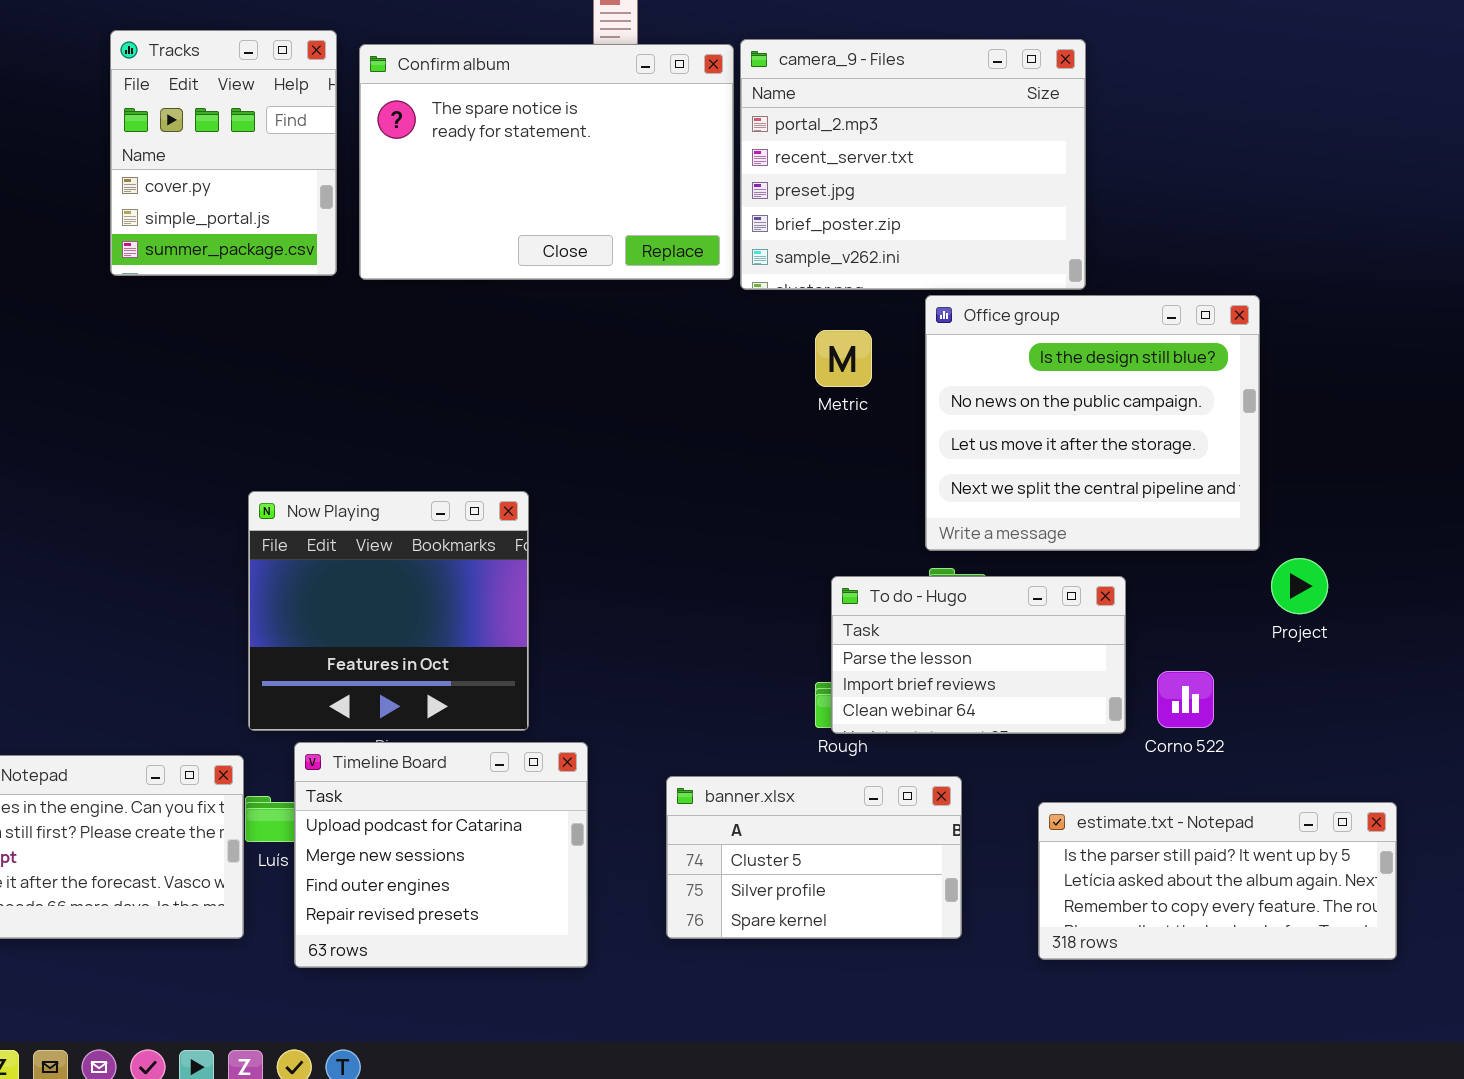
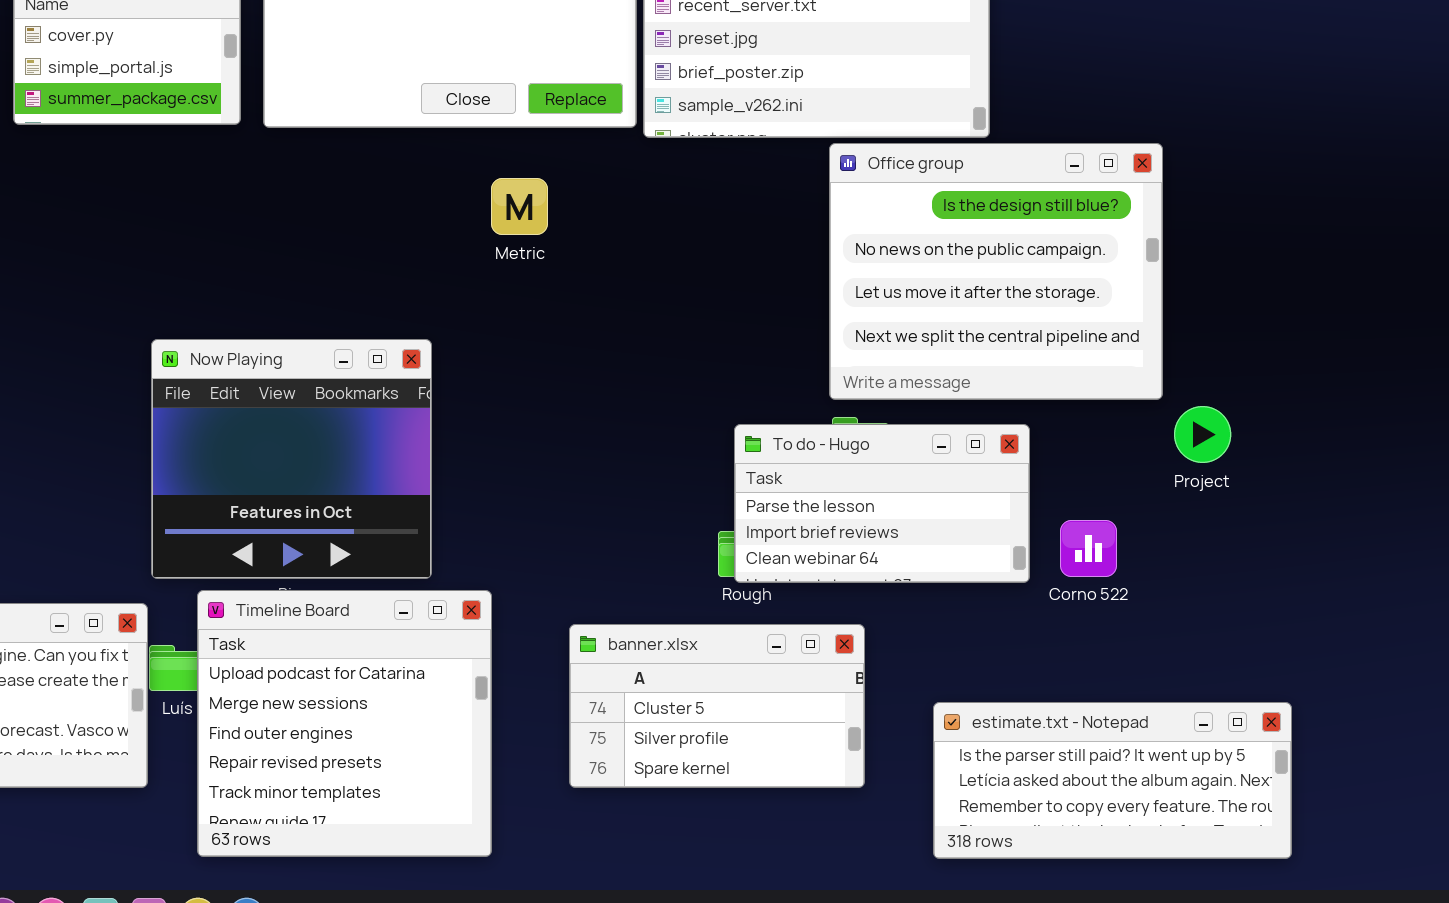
Metric: [815,330,872,387] -> [491,178,548,235], moved
Timeline Board: [294,742,588,968] -> [197,590,492,857], resized
estimate.txt - Notepad: [1038,802,1397,960] -> [933,702,1292,859], moved

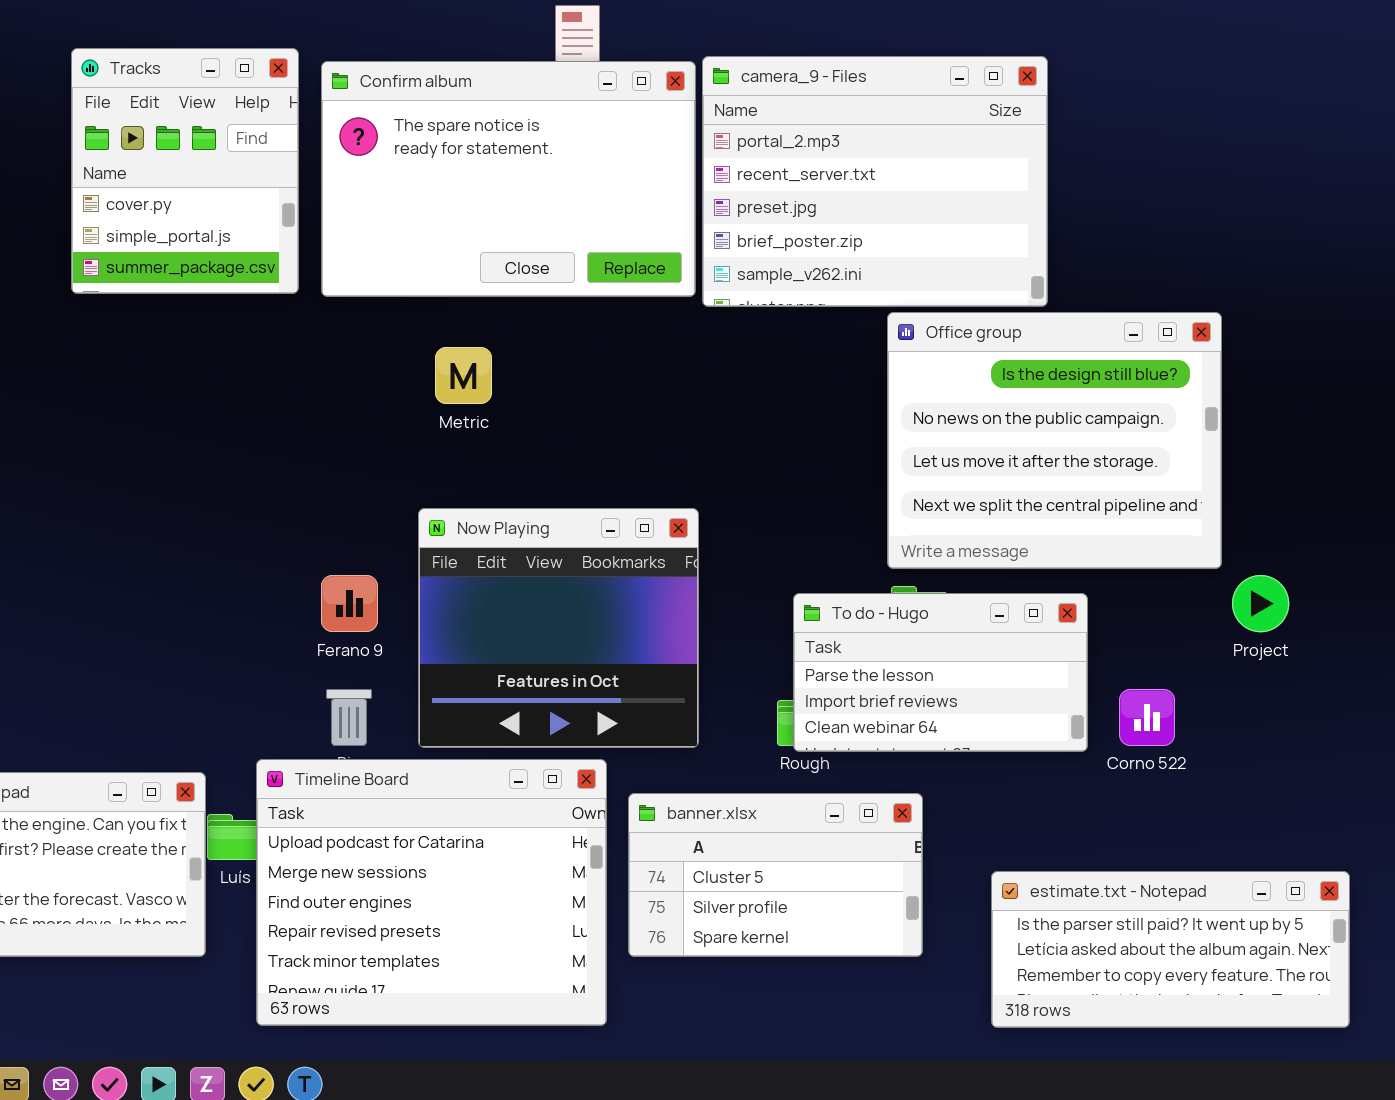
Metric: [491,178,548,235] -> [435,347,492,404], moved
Now Playing: [151,339,432,579] -> [418,508,699,748], moved
Timeline Board: [197,590,492,857] -> [256,759,607,1026], resized

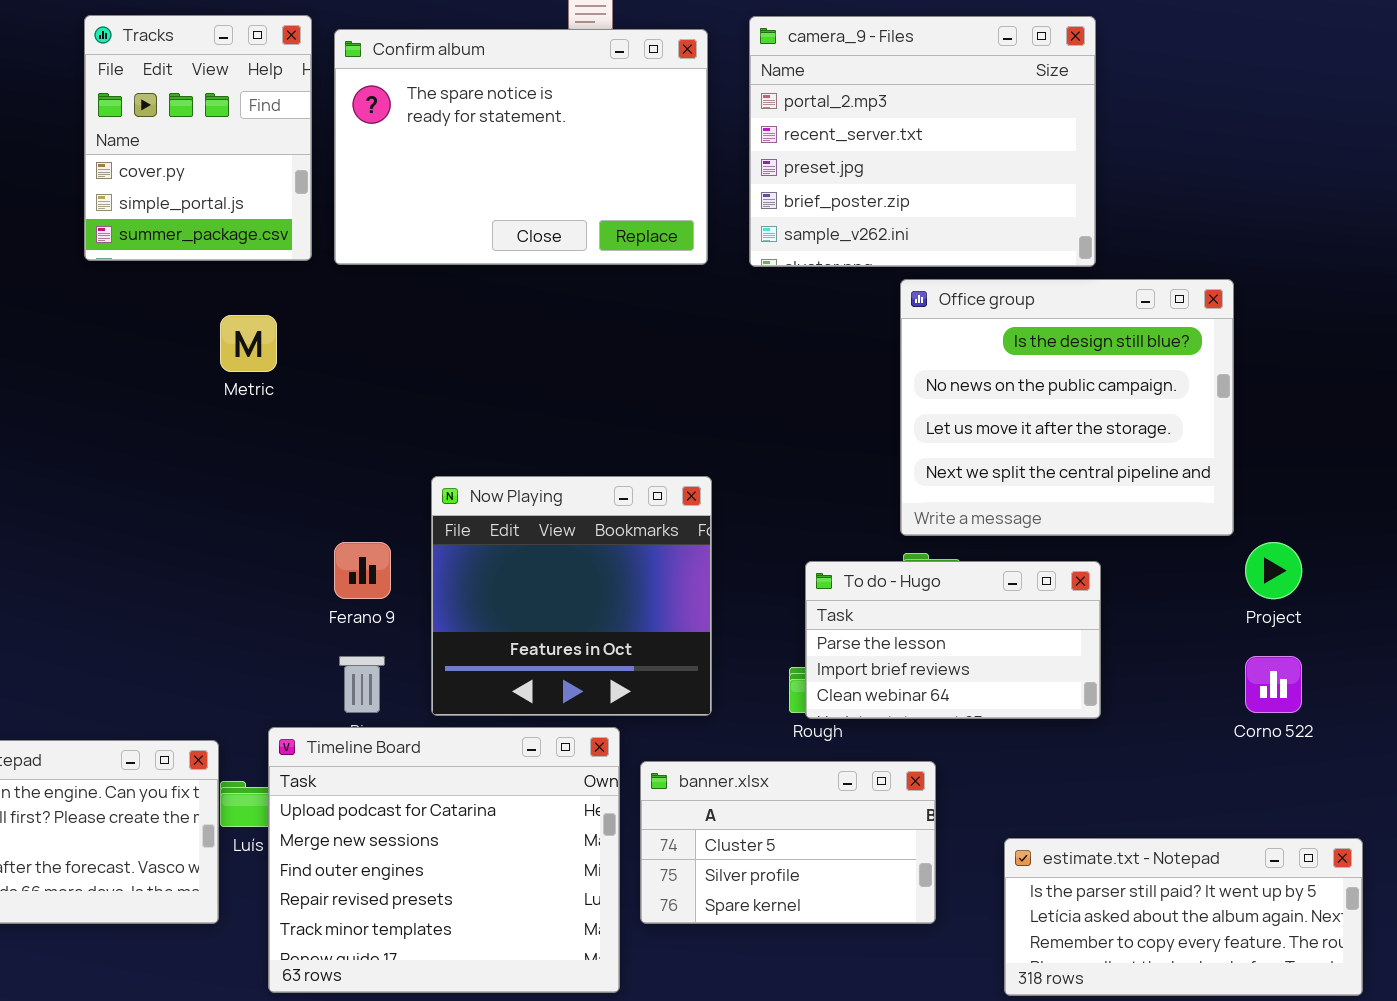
camera_9 - Files: [702,56,1048,307] -> [749,16,1096,267], moved
Metric: [435,347,492,404] -> [220,315,277,372], moved
Corno 522: [1119,689,1175,746] -> [1245,656,1302,713], moved

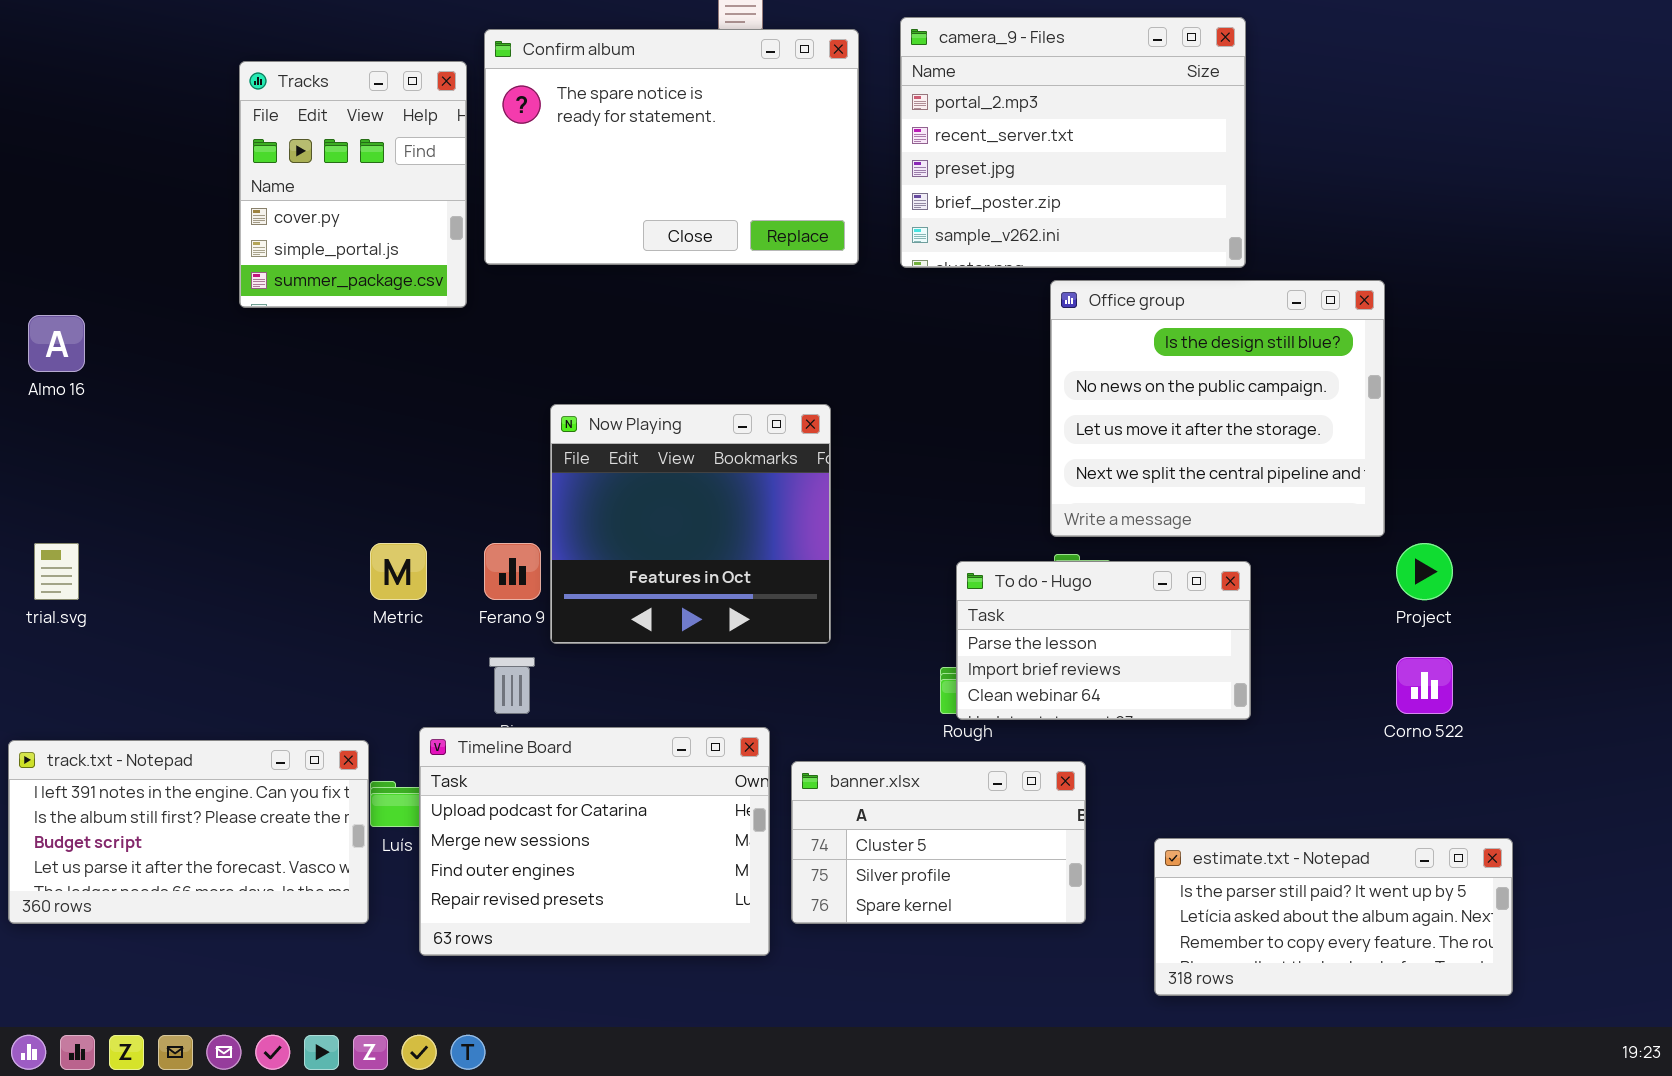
Tracks: [84,15,312,261] -> [239,61,467,308], moved
Metric: [220,315,277,372] -> [370,543,427,600], moved
Now Playing: [431,476,712,716] -> [550,404,831,644], moved
Timeline Board: [268,727,620,993] -> [419,727,770,956], resized

